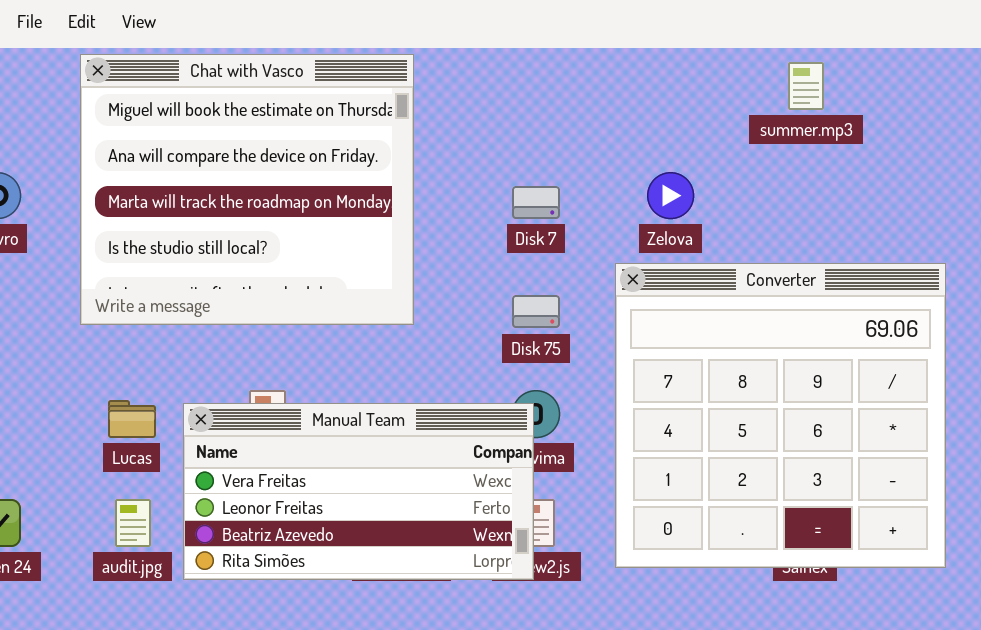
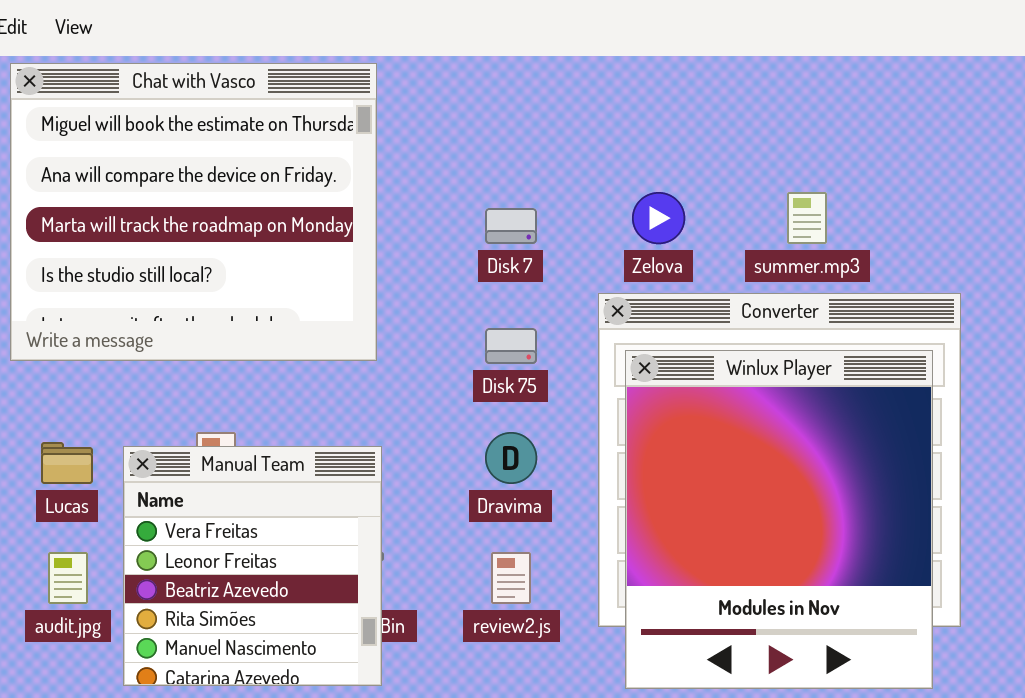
summer.mp3: [788,62,824,110] -> [787,192,827,244], moved
Winlux Player: none -> [625,350,933,689], opened
Manual Team: [183,403,534,580] -> [123,446,382,686], resized

